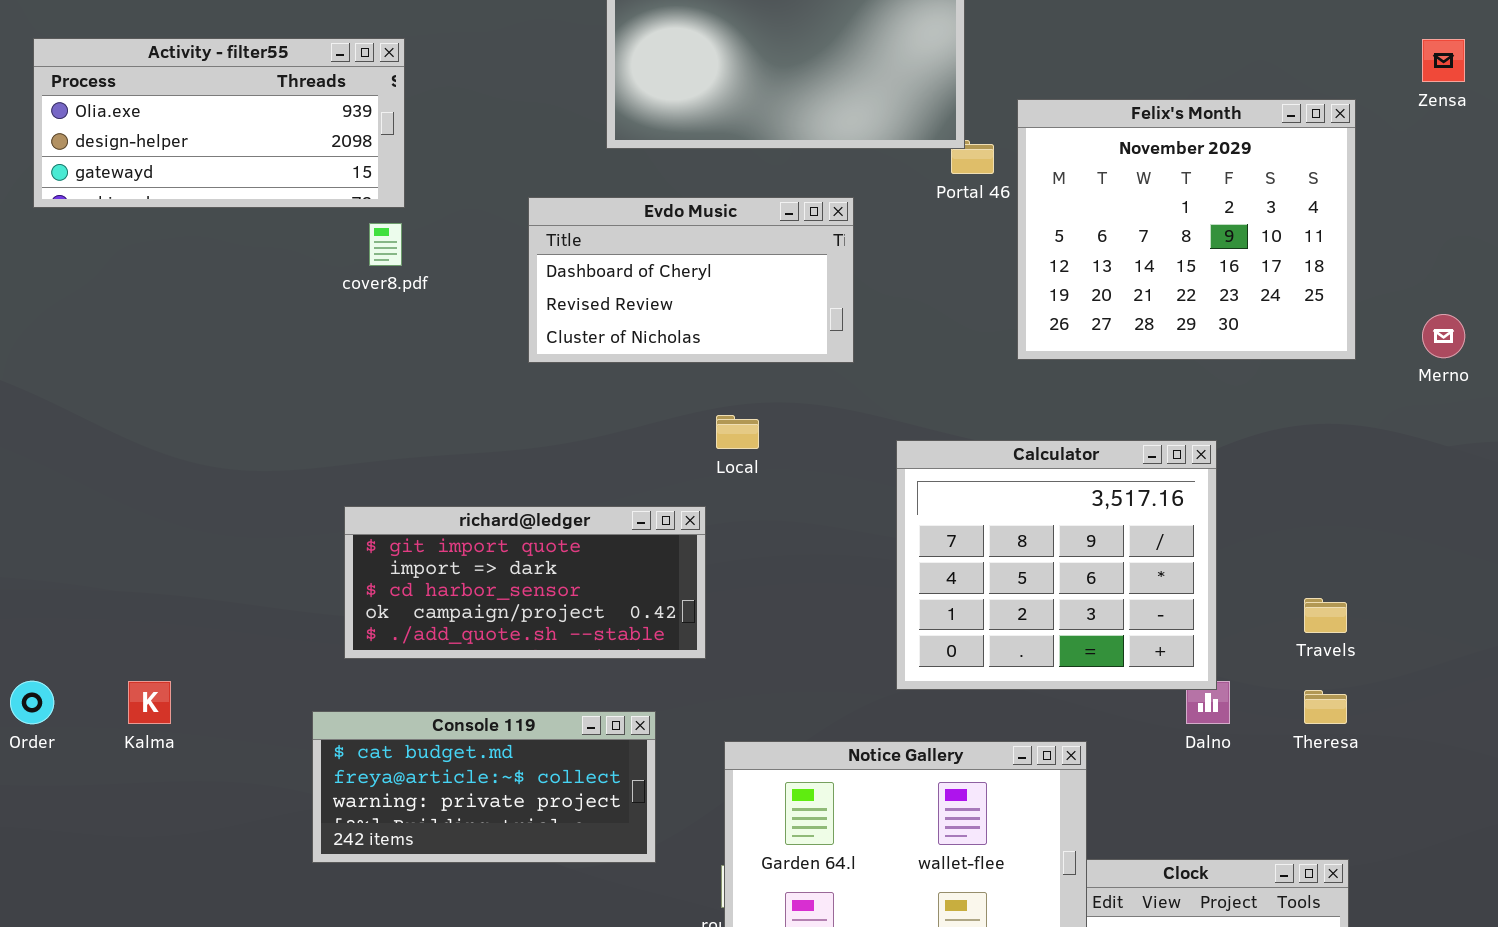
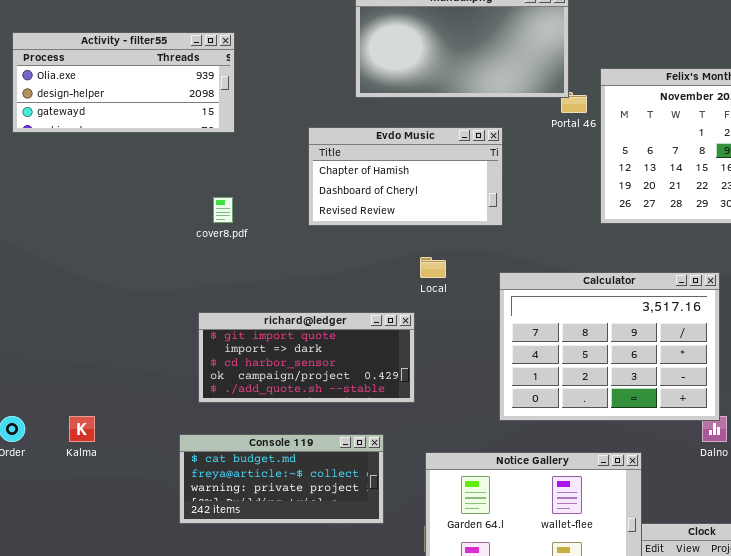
Evdo Music: [528,197,854,363] -> [308,127,503,226], scrolled up 1 row
cover8.pdf: [369,223,402,266] -> [213,197,233,223], moved
Calculator: [896,440,1217,690] -> [499,272,720,421], resized

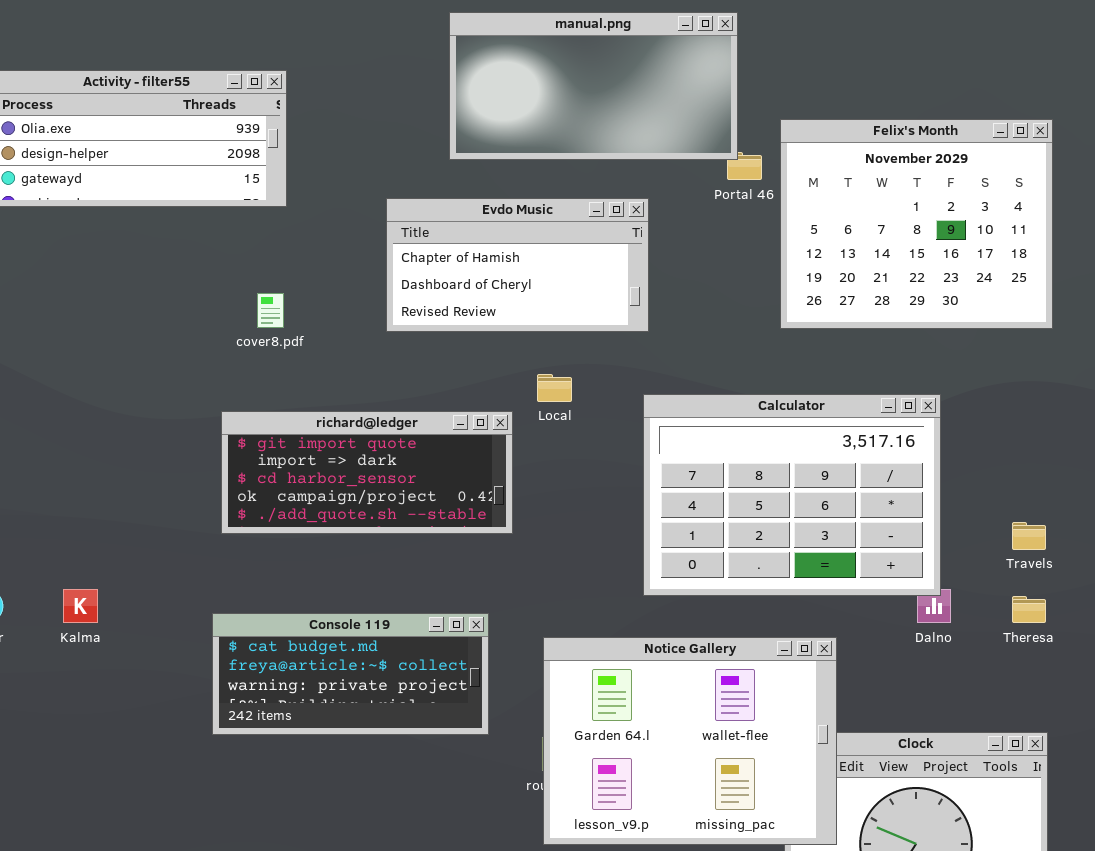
richard@ledger: [198,312,415,403] -> [221,411,513,534], moved

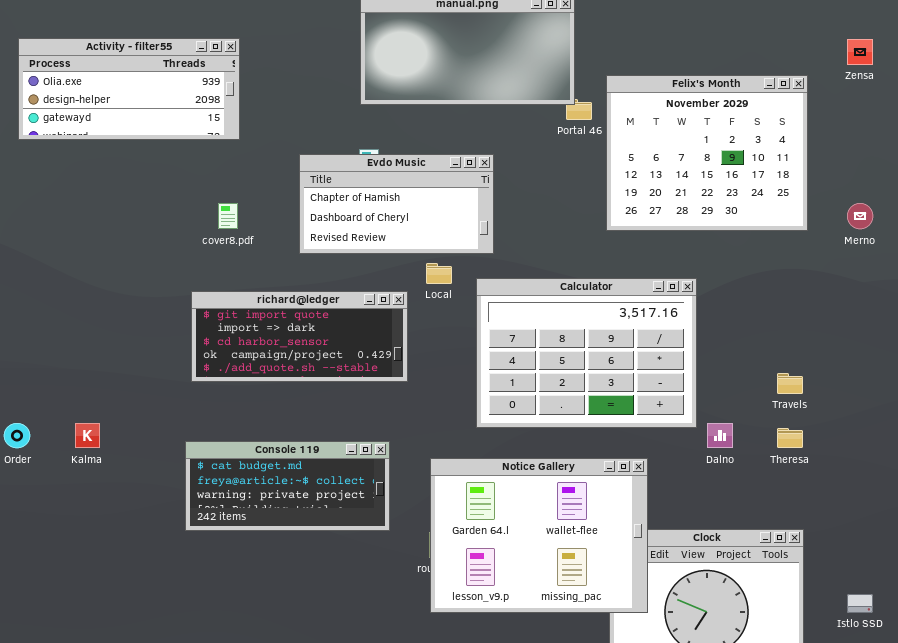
Evdo Music: [386,198,649,332] -> [299,154,494,254], moved
Calculator: [643,394,941,596] -> [476,278,697,428], moved

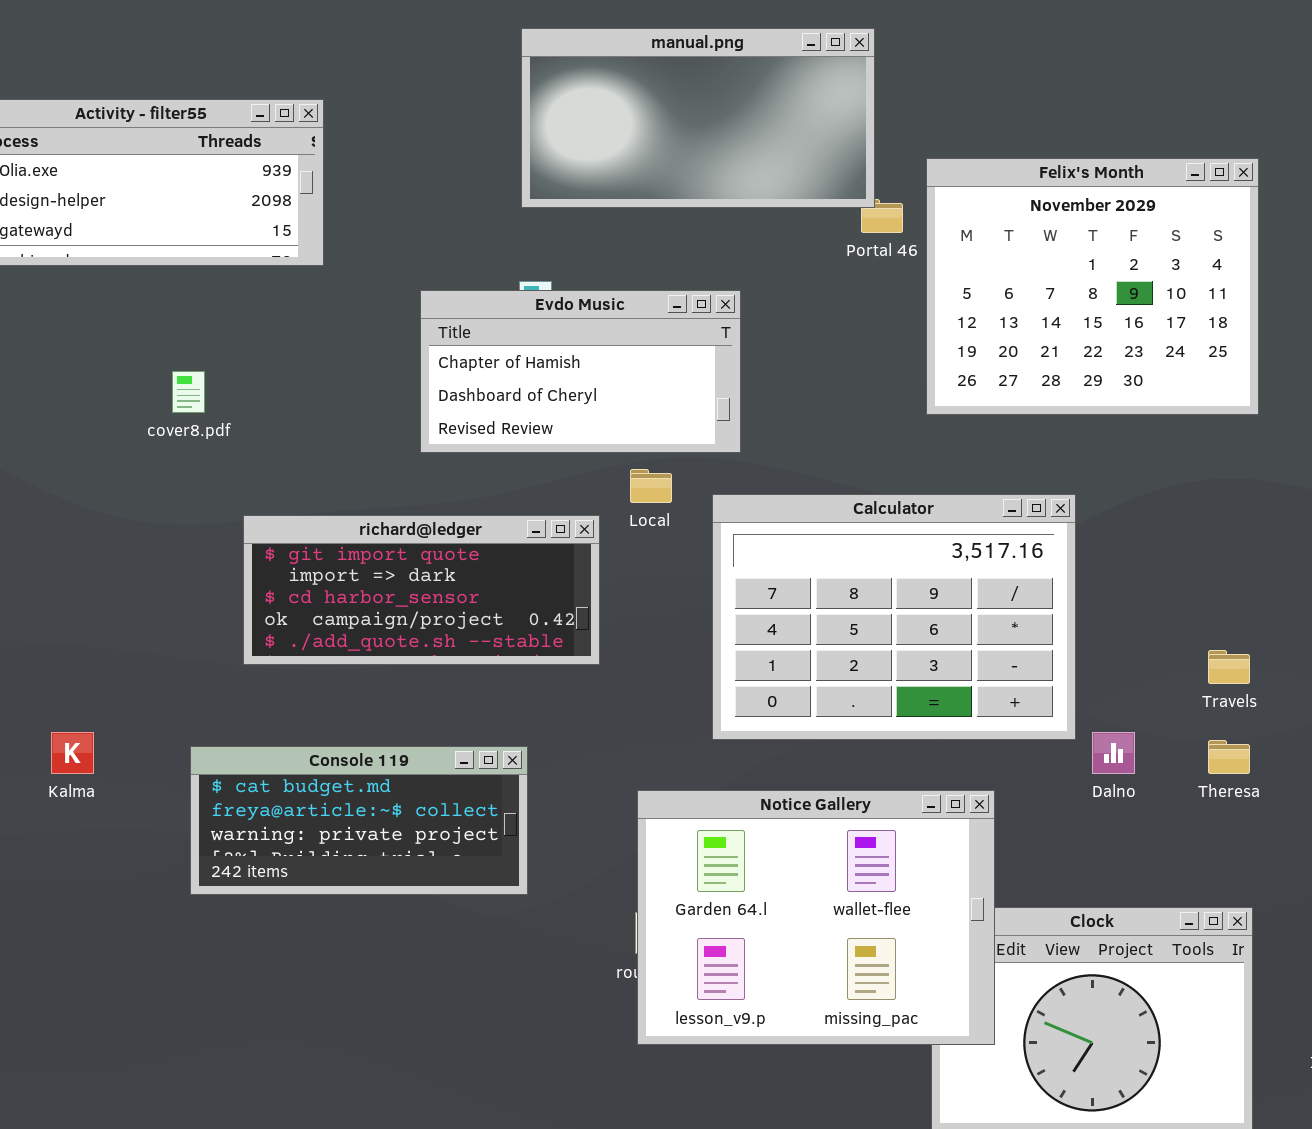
cover8.pdf: [218,203,238,229] -> [172,371,205,413], moved
Console 119: [185,441,390,531] -> [190,746,528,895], moved

